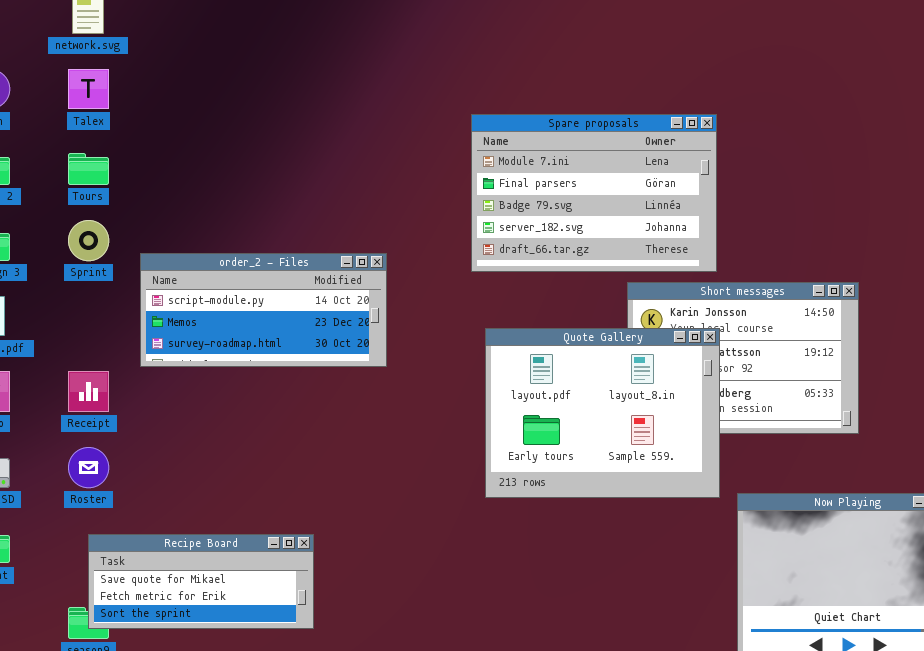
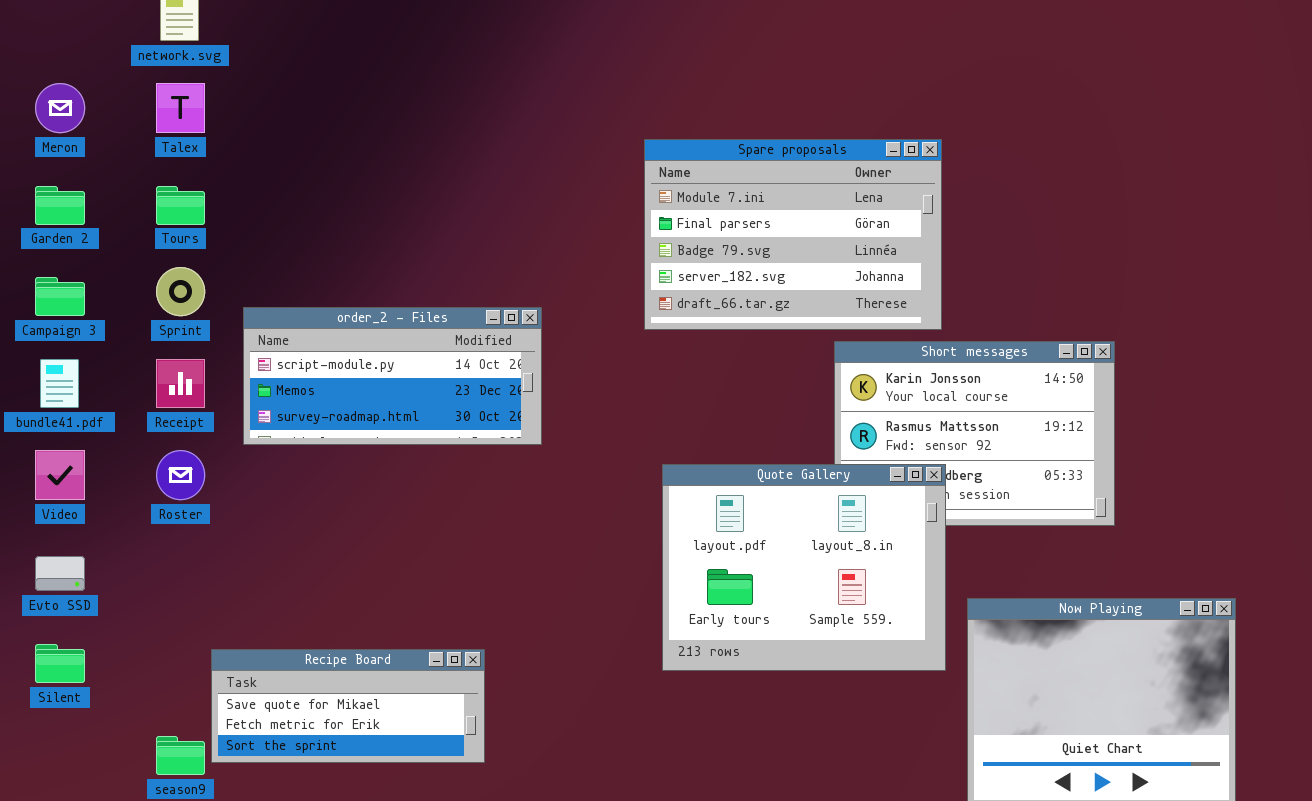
Quote Gallery: [485,328,720,498] -> [662,464,946,671], moved
Receipt: [68,371,109,412] -> [156,359,205,408], moved
Roster: [68,447,109,488] -> [156,450,205,500], moved
Recipe Board: [88,534,314,629] -> [211,649,485,763], moved

